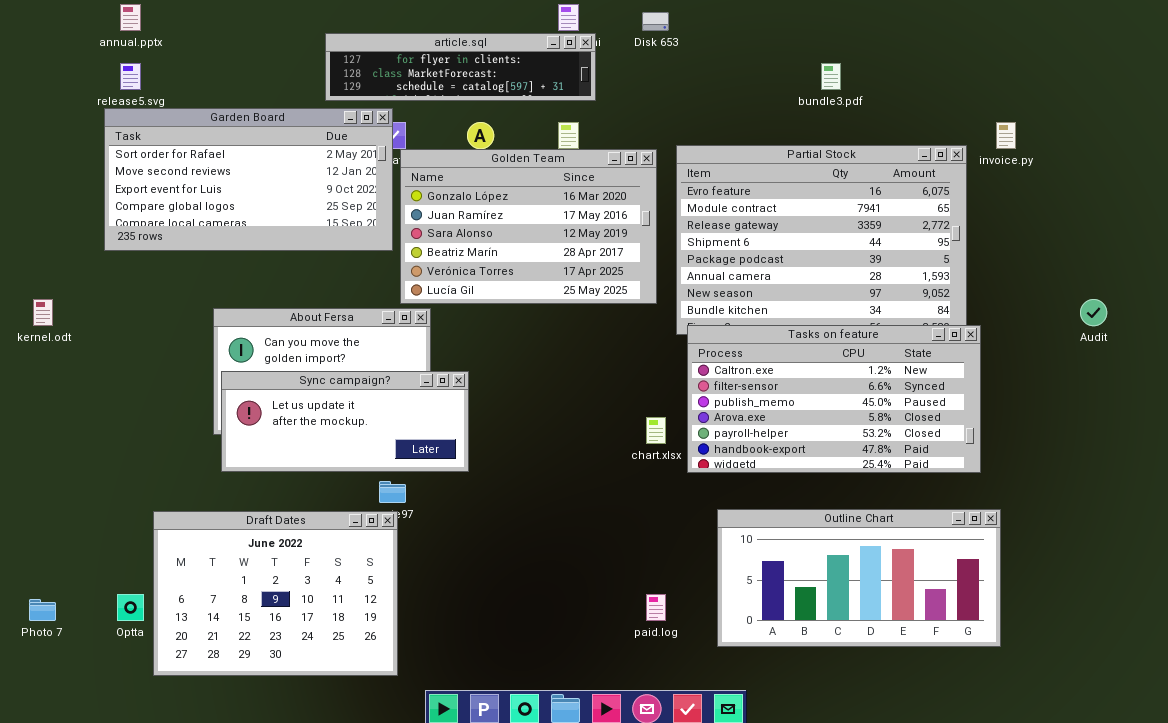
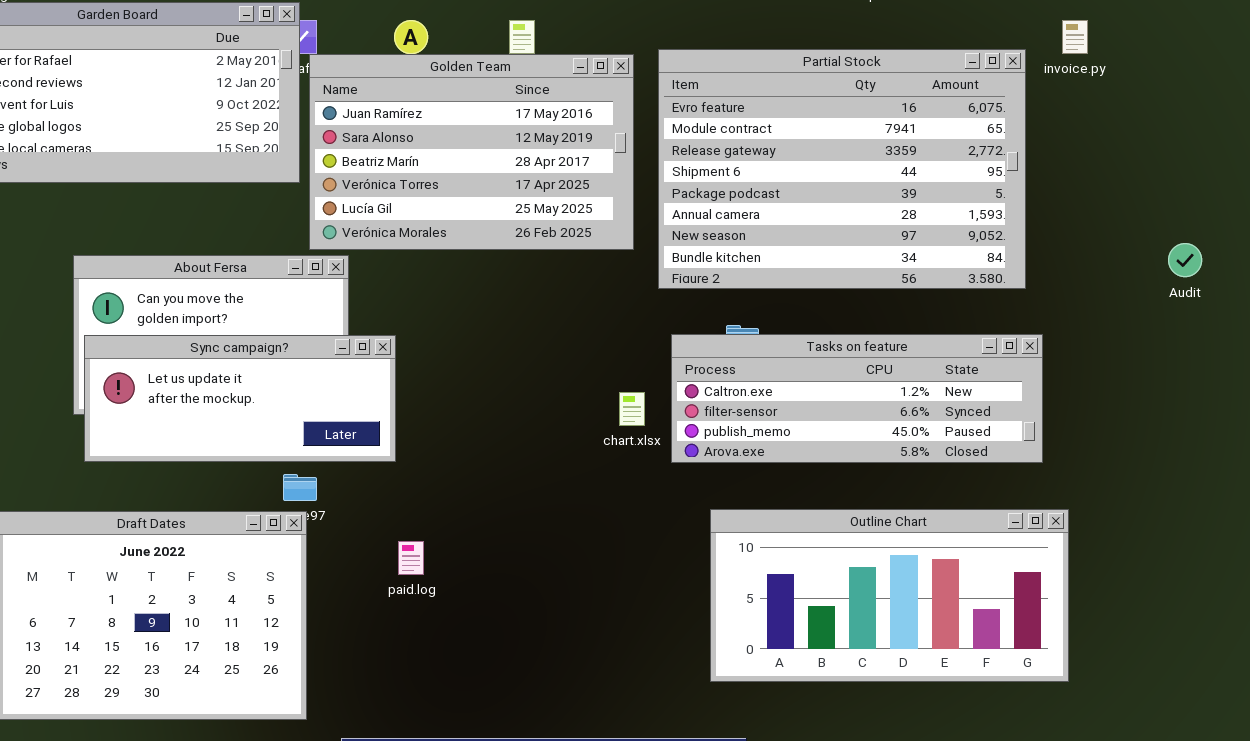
Golden Team: [400,149,657,304] -> [309,54,634,250], scrolled down 1 row
Tasks on feature: [687,325,981,473] -> [671,334,1043,463], resized
paid.log: [646,594,666,621] -> [398,541,424,575], moved

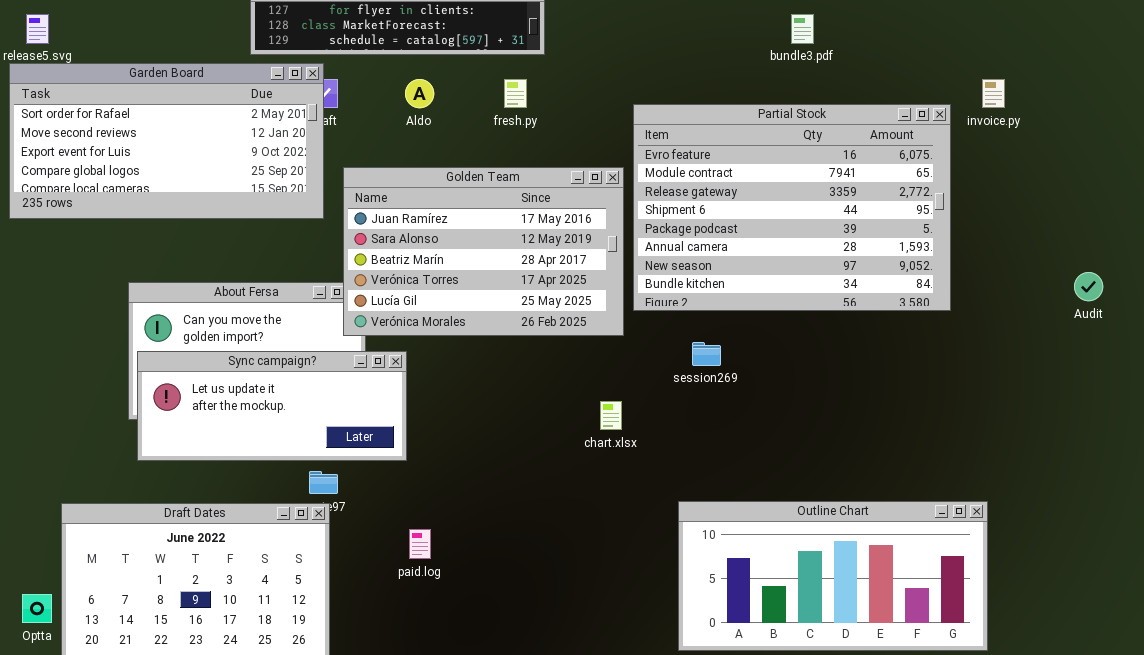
Golden Team: [309,54,634,250] -> [343,167,624,336], moved
Tasks on feature: [671,334,1043,463] -> none, closed

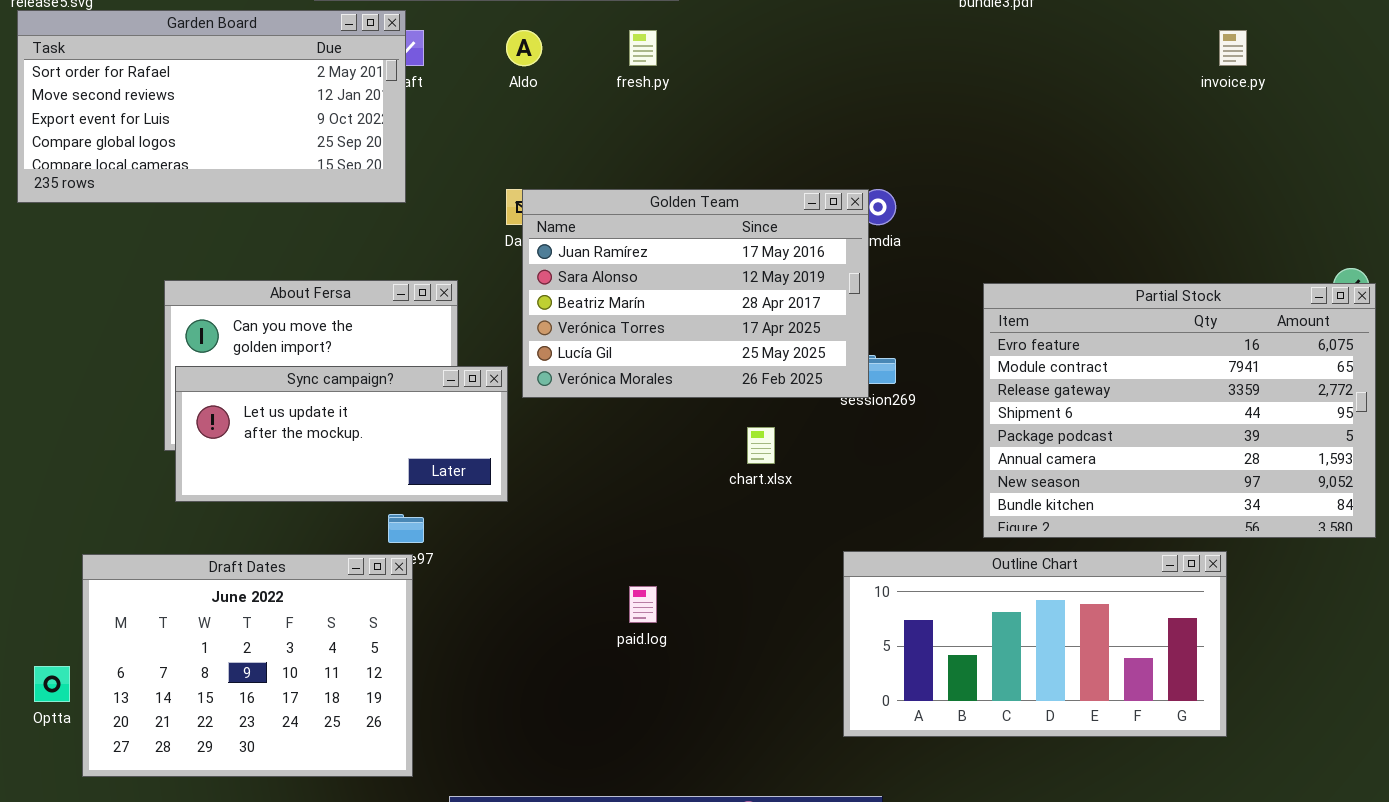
Partial Stock: [633,104,951,311] -> [983,283,1376,538], moved
Golden Team: [343,167,624,336] -> [522,189,869,398], moved
paid.log: [409,529,431,559] -> [629,586,657,623], moved

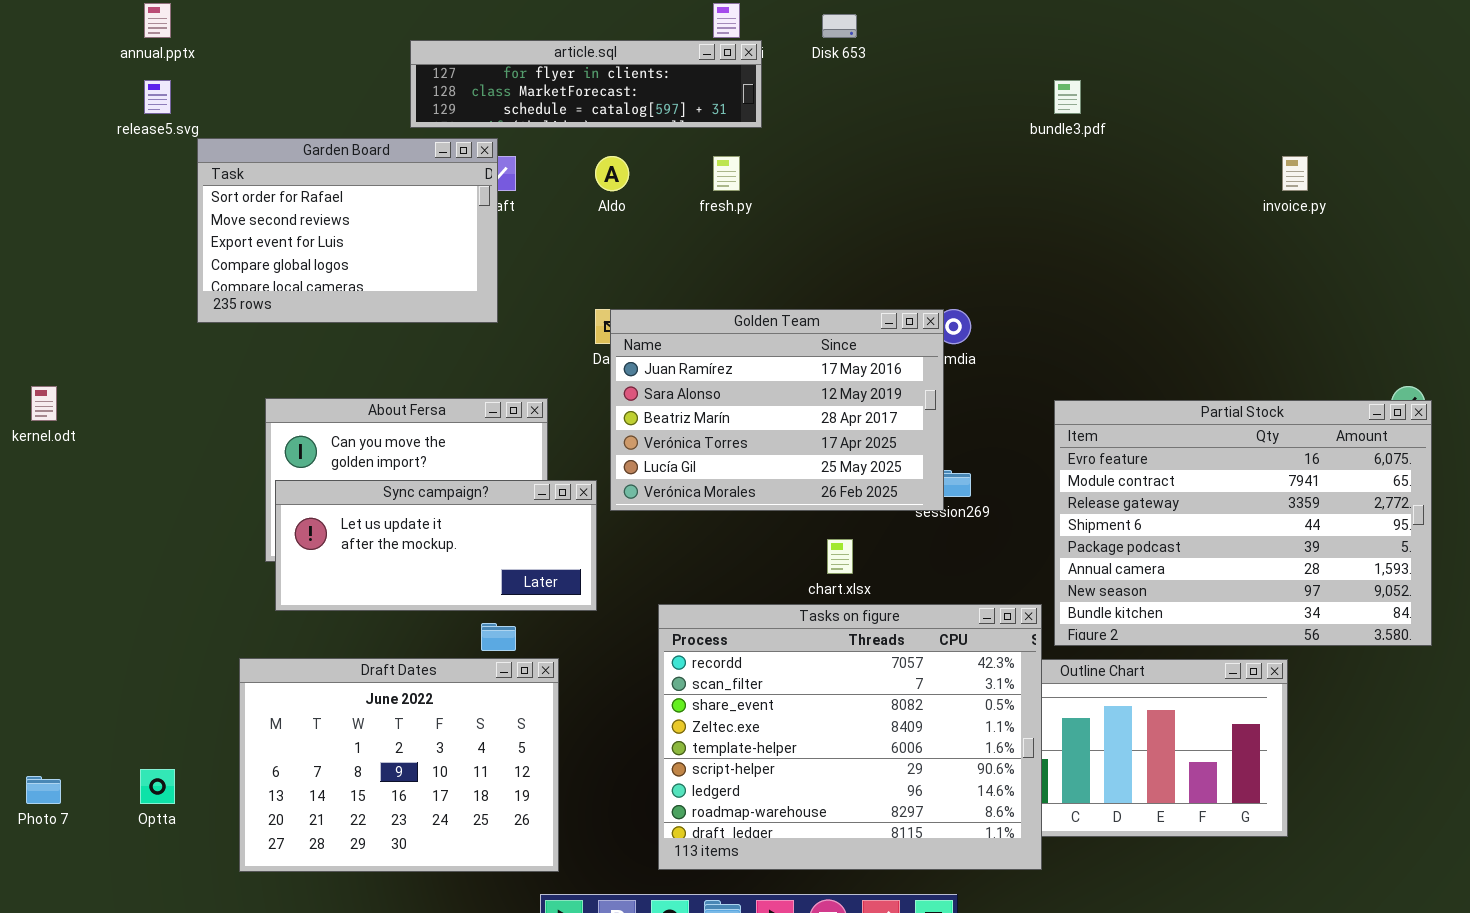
Garden Board: [17,10,406,203] -> [197,138,498,323], resized
Tasks on figure: none -> [658,604,1042,870], opened
Draft Dates: [82,554,413,777] -> [239,658,559,872], moved

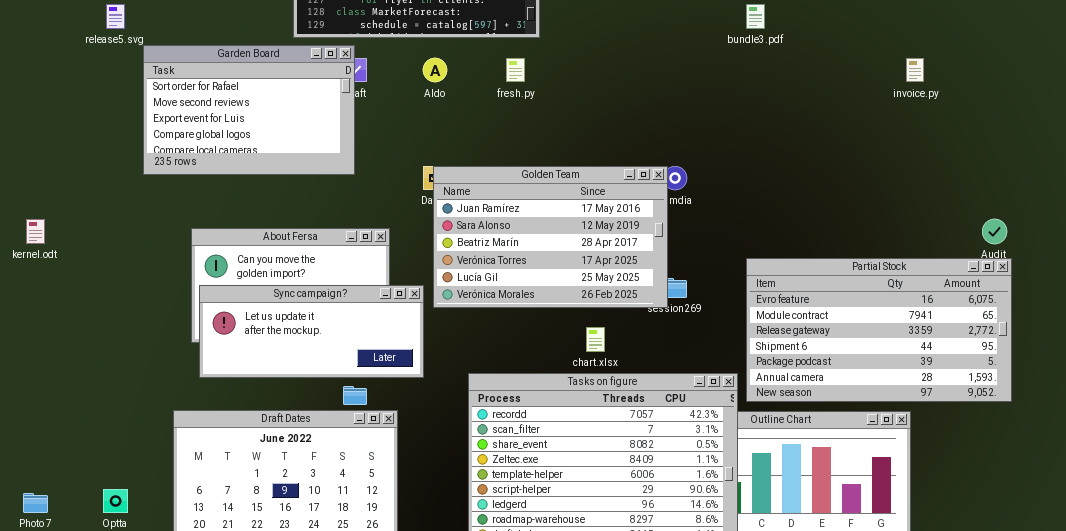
Partial Stock: [1054,400,1432,646] -> [746,258,1012,402], resized

